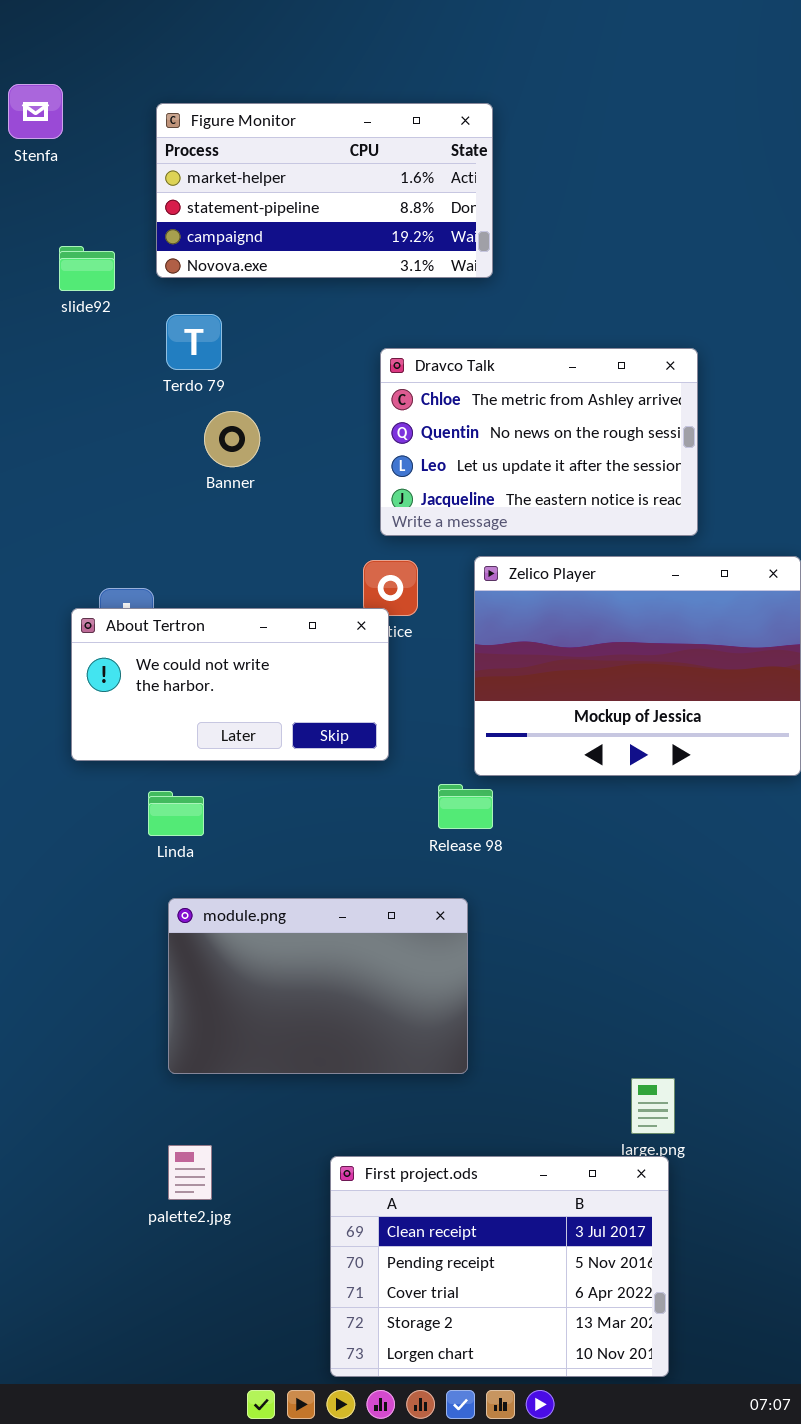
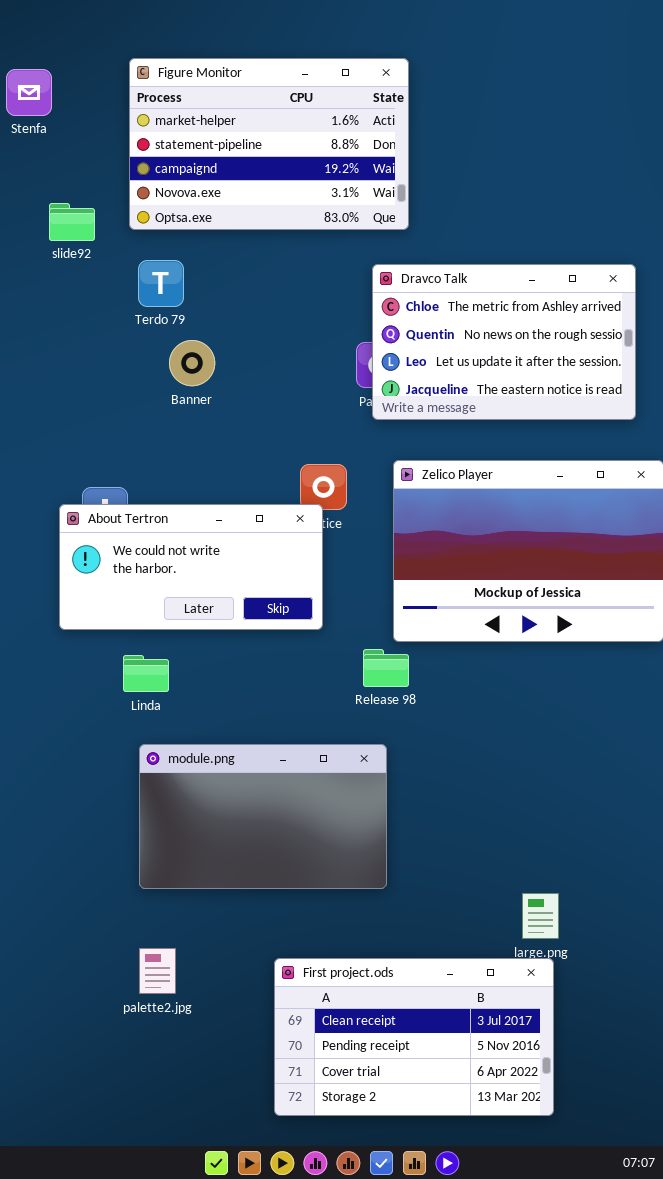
Figure Monitor: [156,103,493,278] -> [129,58,409,230], resized
Dravco Talk: [380,348,698,536] -> [372,264,636,420], moved
First project.ods: [330,1156,669,1377] -> [274,958,554,1116], resized

